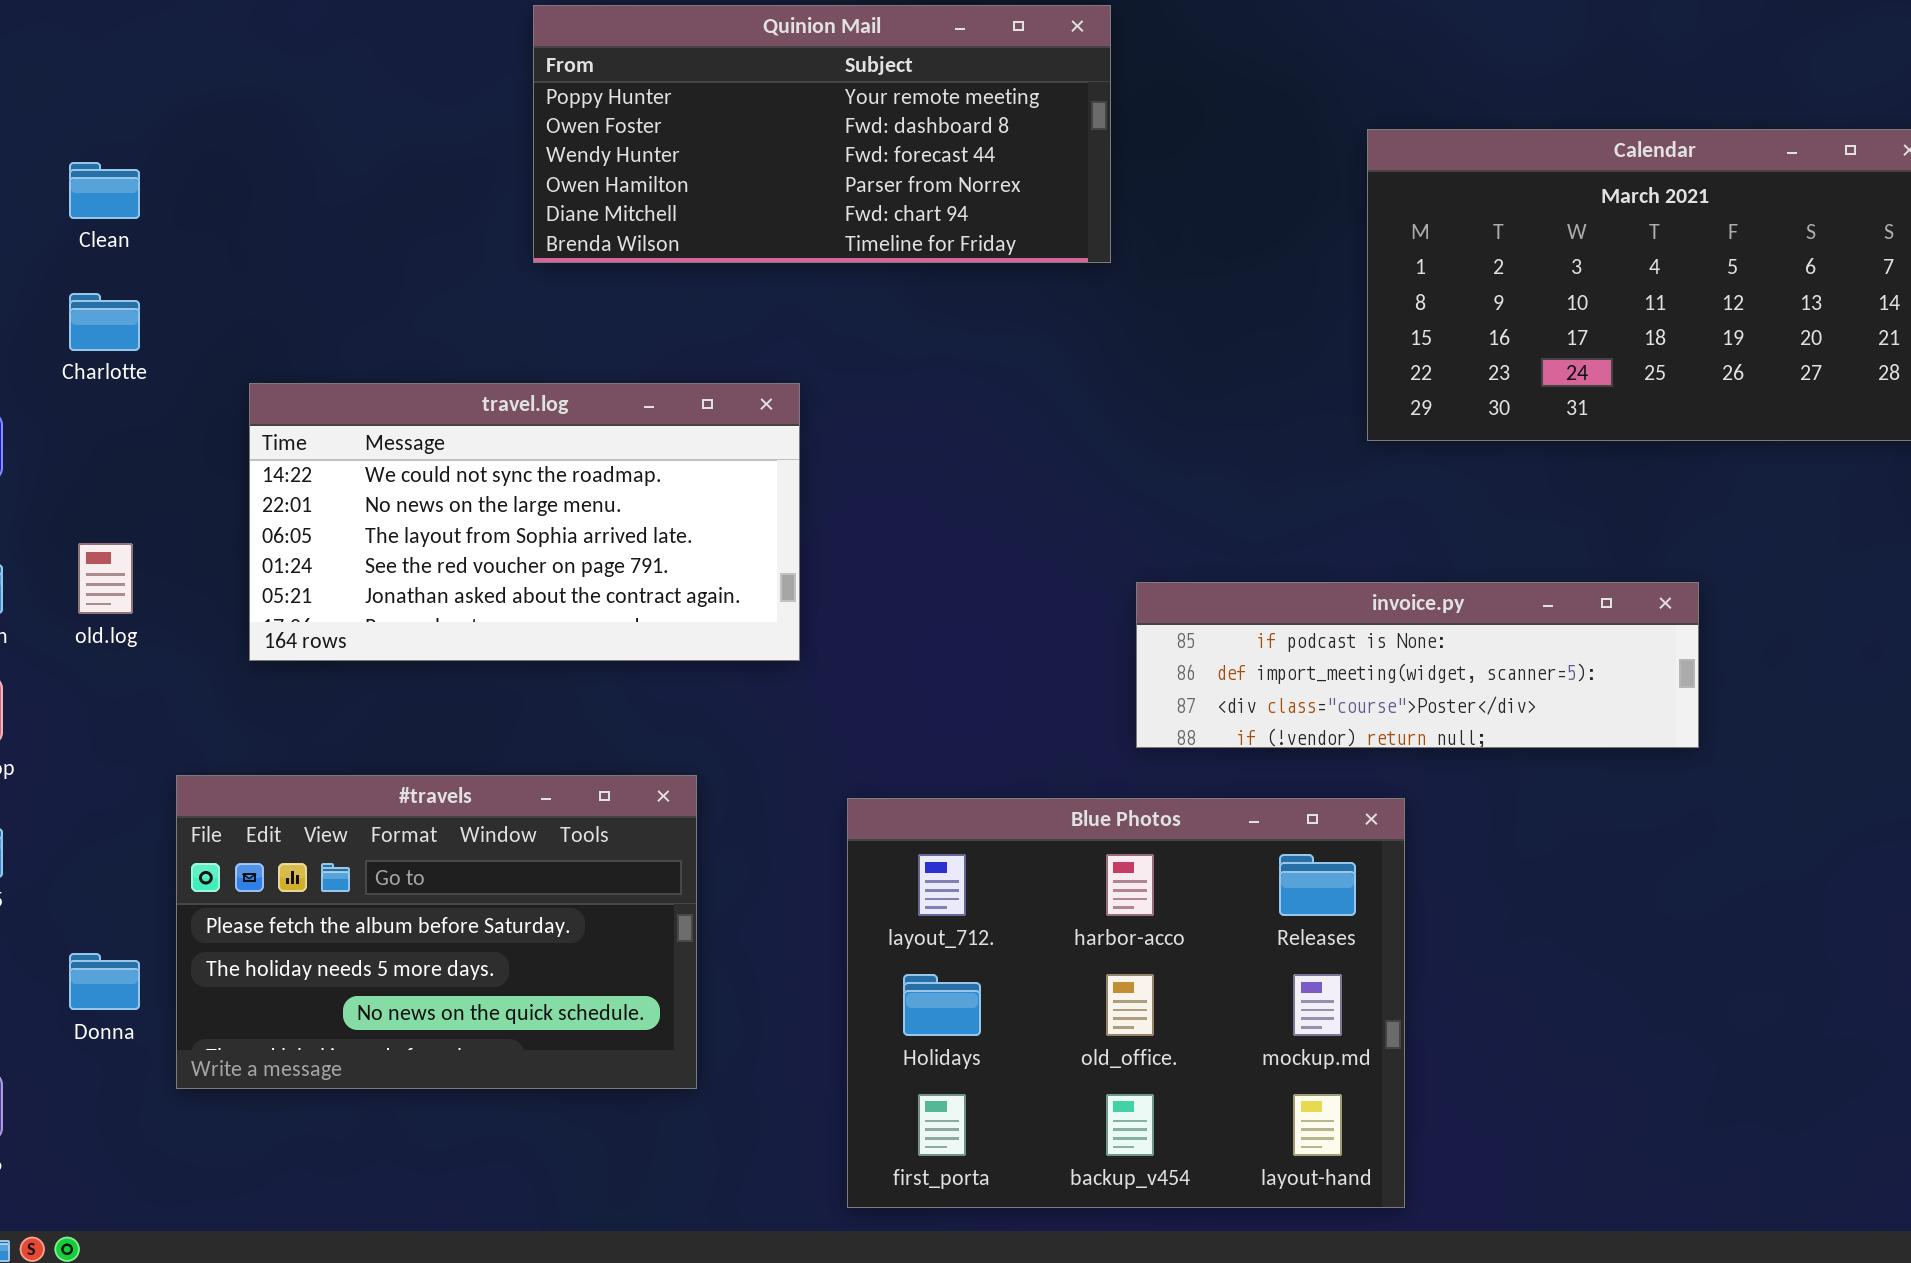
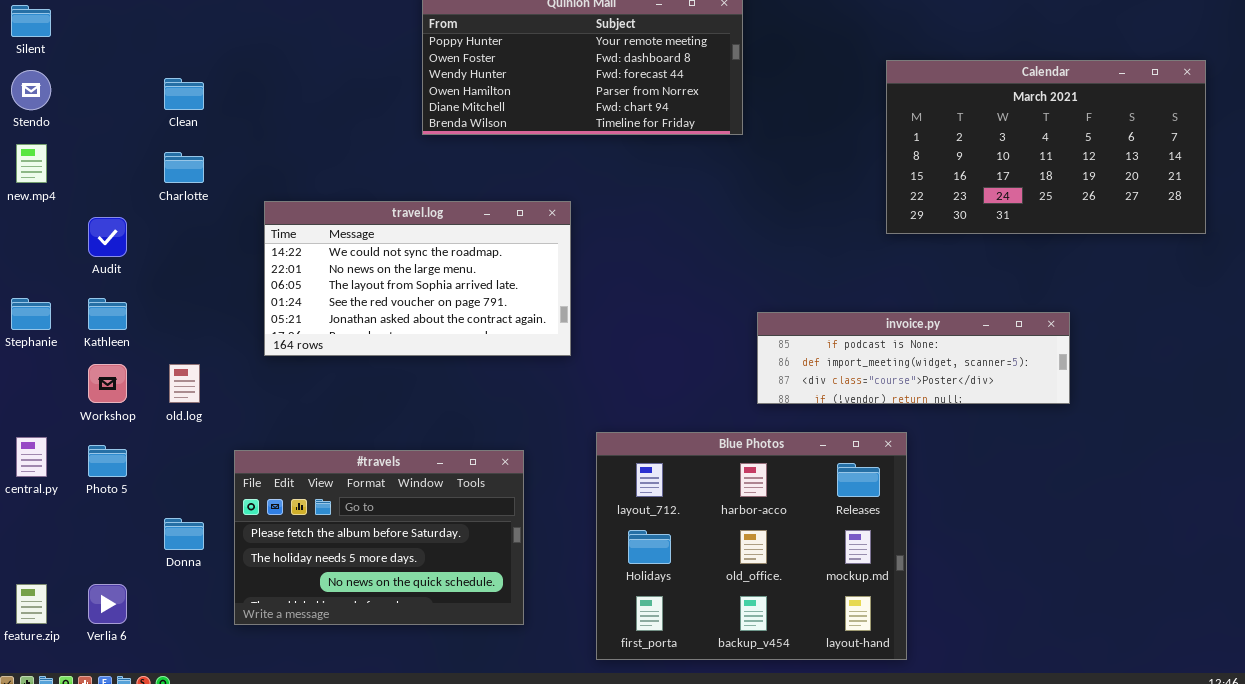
old.log: [78,543,133,614] -> [169,364,200,403], moved
#travels: [176,775,697,1089] -> [234,450,524,625], moved

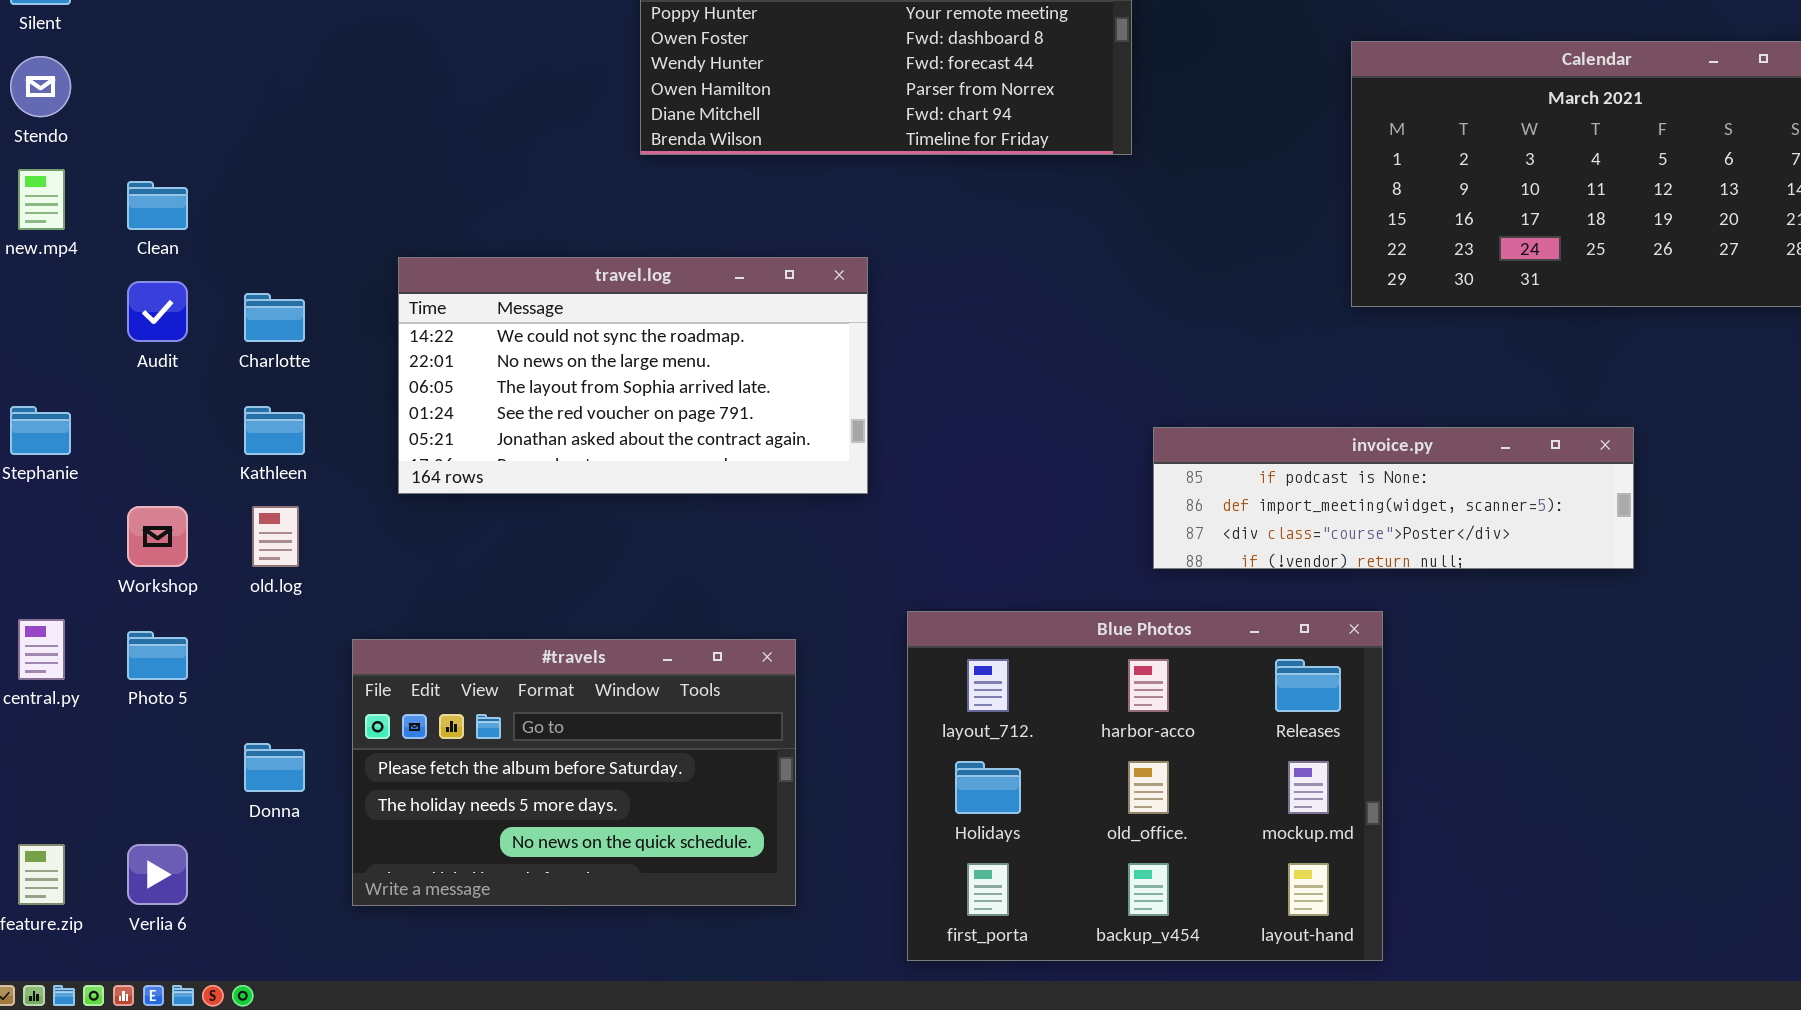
Clean: [164,78,204,110] -> [127,181,188,230], moved
Charlotte: [164,152,204,183] -> [244,293,305,342], moved
Kathleen: [88,298,127,330] -> [244,406,305,455], moved

